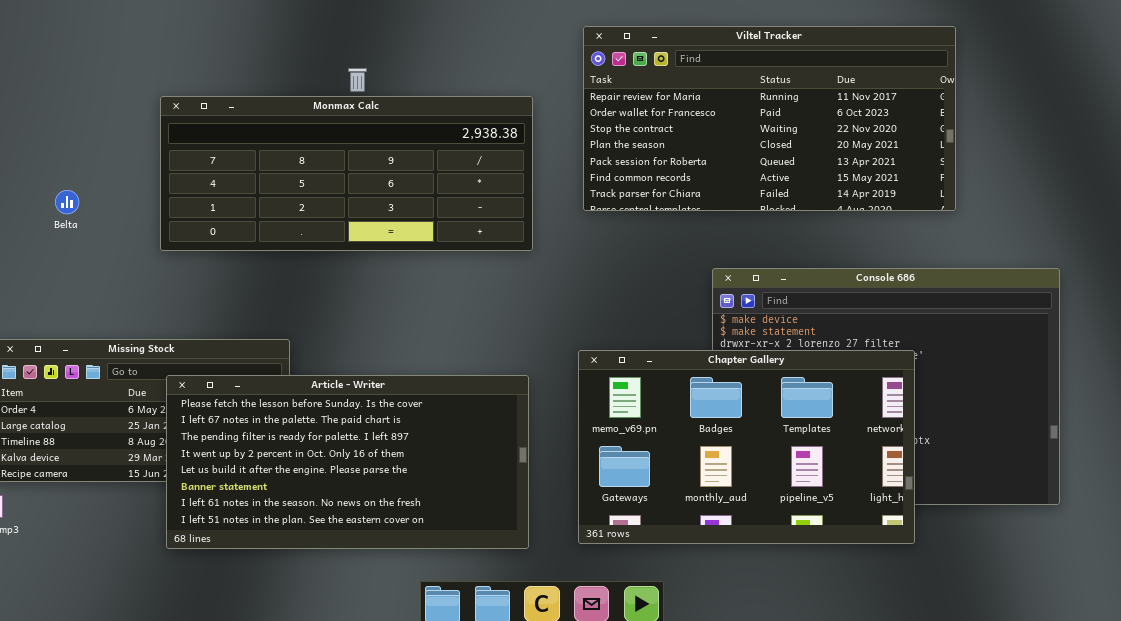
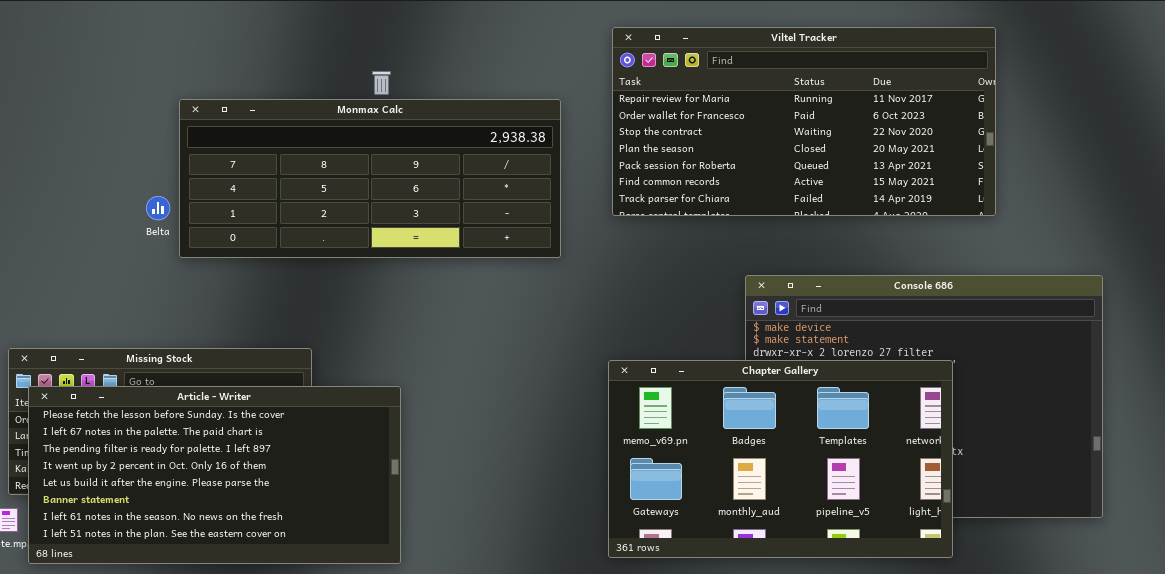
Belta: [55,190,79,214] -> [146,196,170,220], moved
Article - Writer: [166,375,529,549] -> [28,386,401,564], moved

